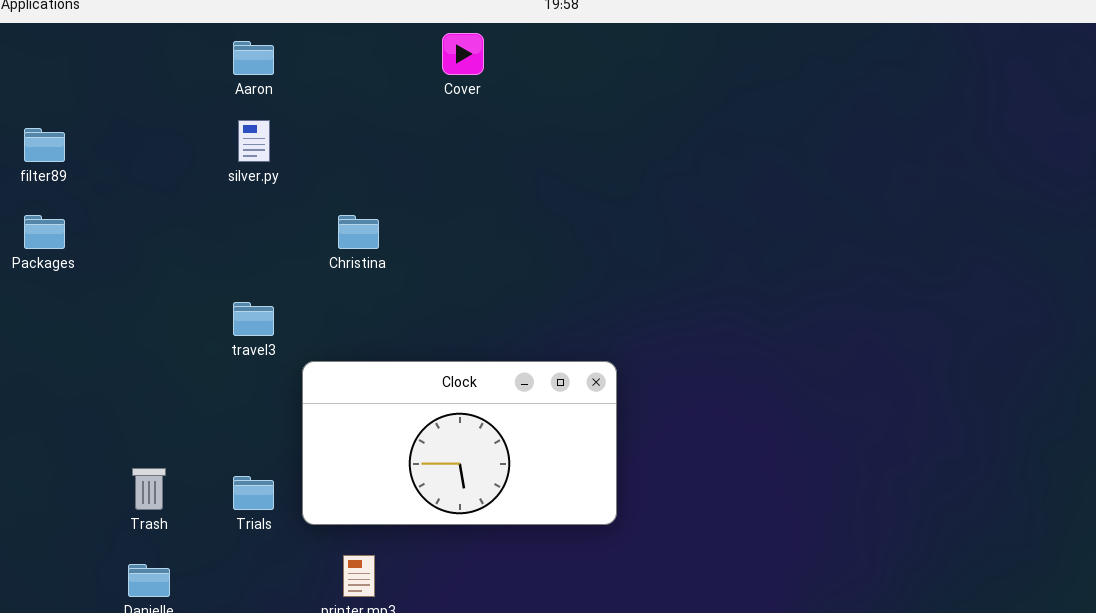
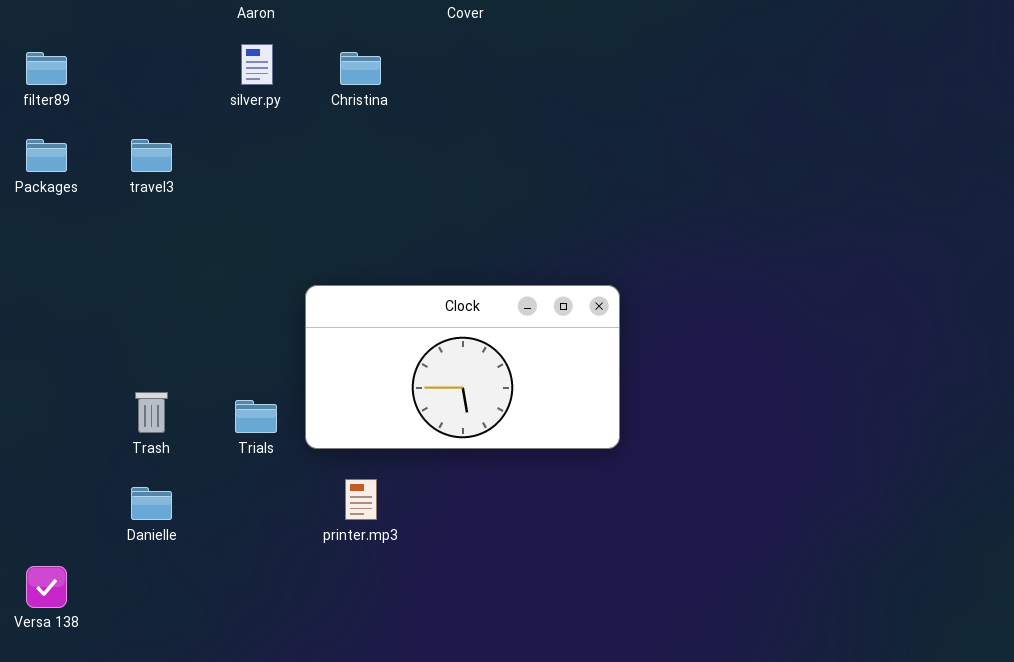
Christina: [338,215,379,249] -> [340,52,381,85], moved
travel3: [233,302,274,336] -> [131,139,172,172], moved

